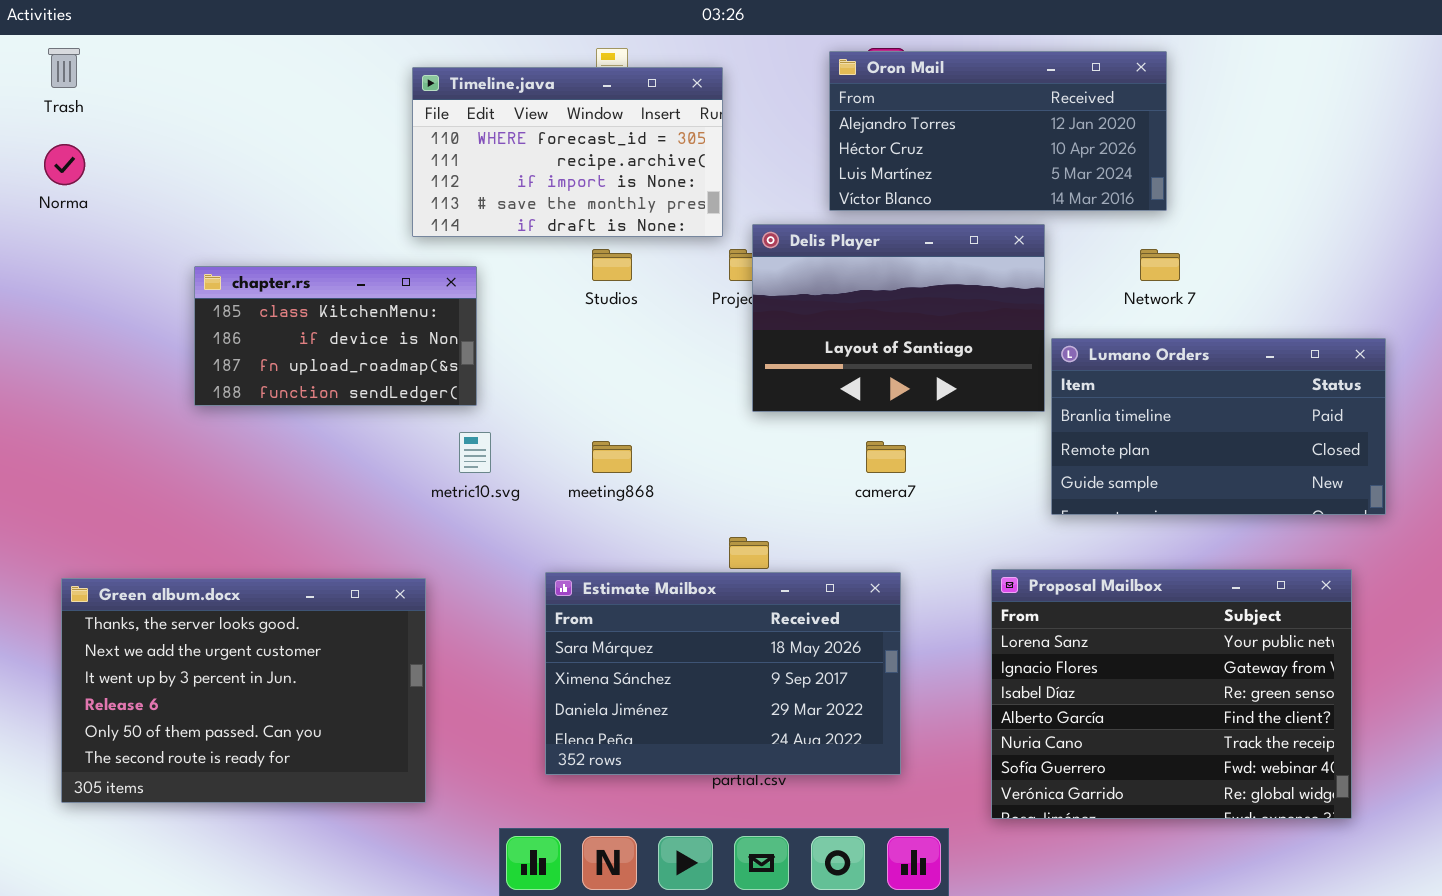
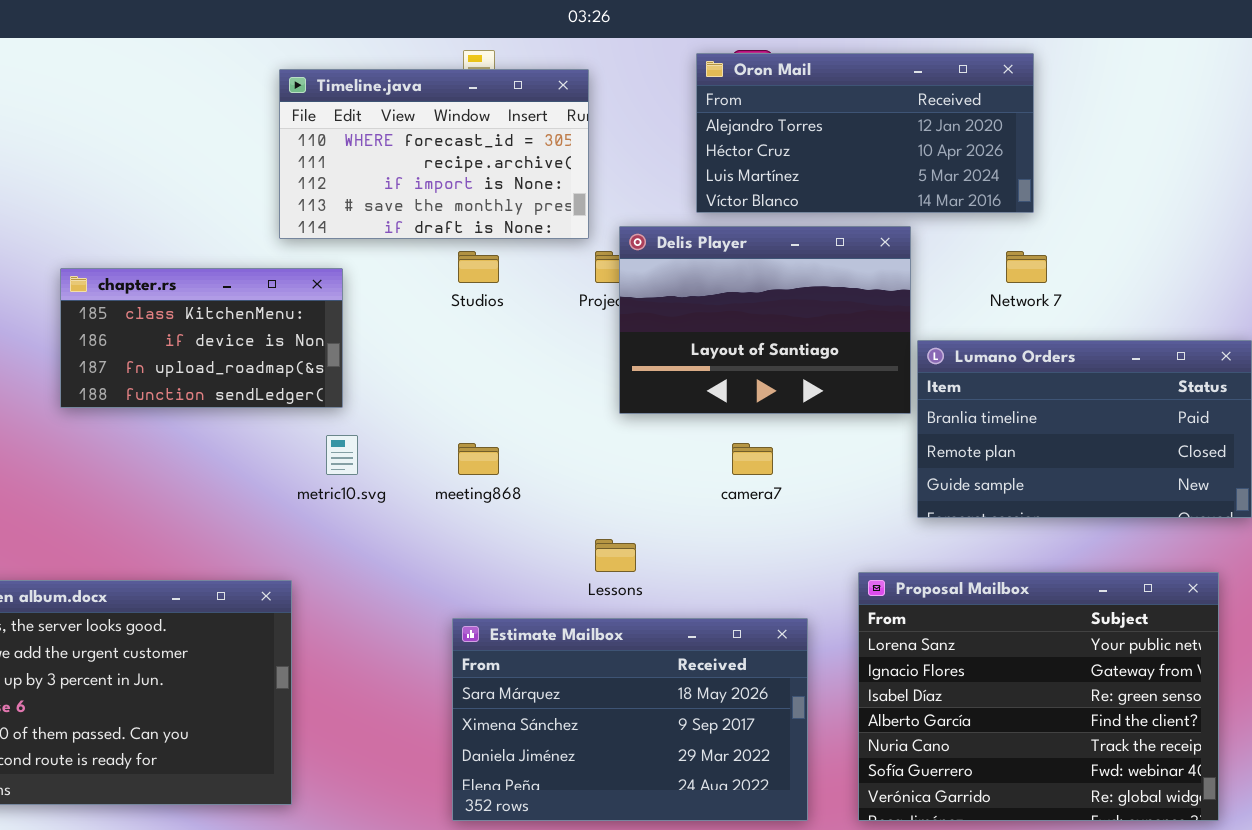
Estimate Mailbox: [545,572,901,775] -> [452,618,808,821], moved

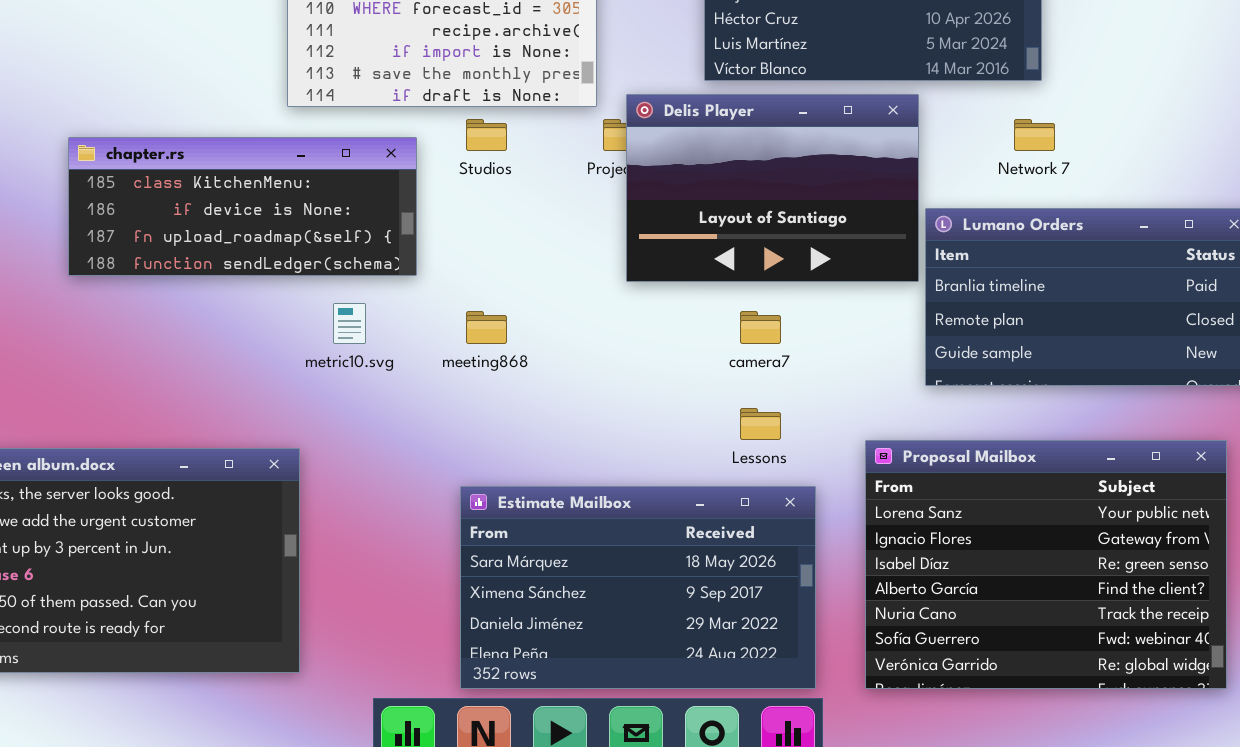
chapter.rs: [60,268,343,408] -> [68,137,417,276], resized
Lessons: [595,539,636,572] -> [740,408,781,440], moved

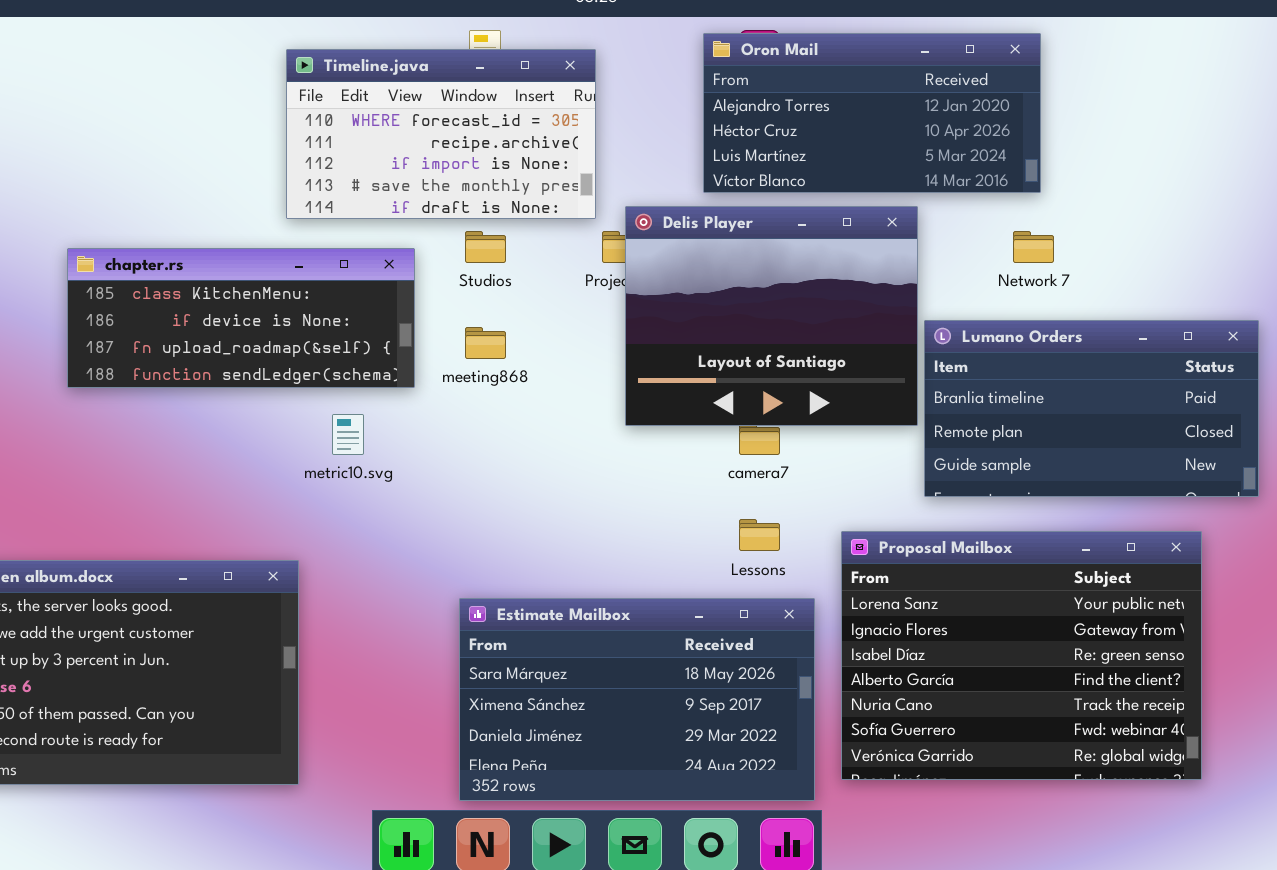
Delis Player: [626,94,919,282] -> [625,206,918,426], resized
meeting868: [466,311,507,344] -> [465,327,506,359], moved
Proposal Mailbox: [865,440,1227,689] -> [841,531,1202,780], moved

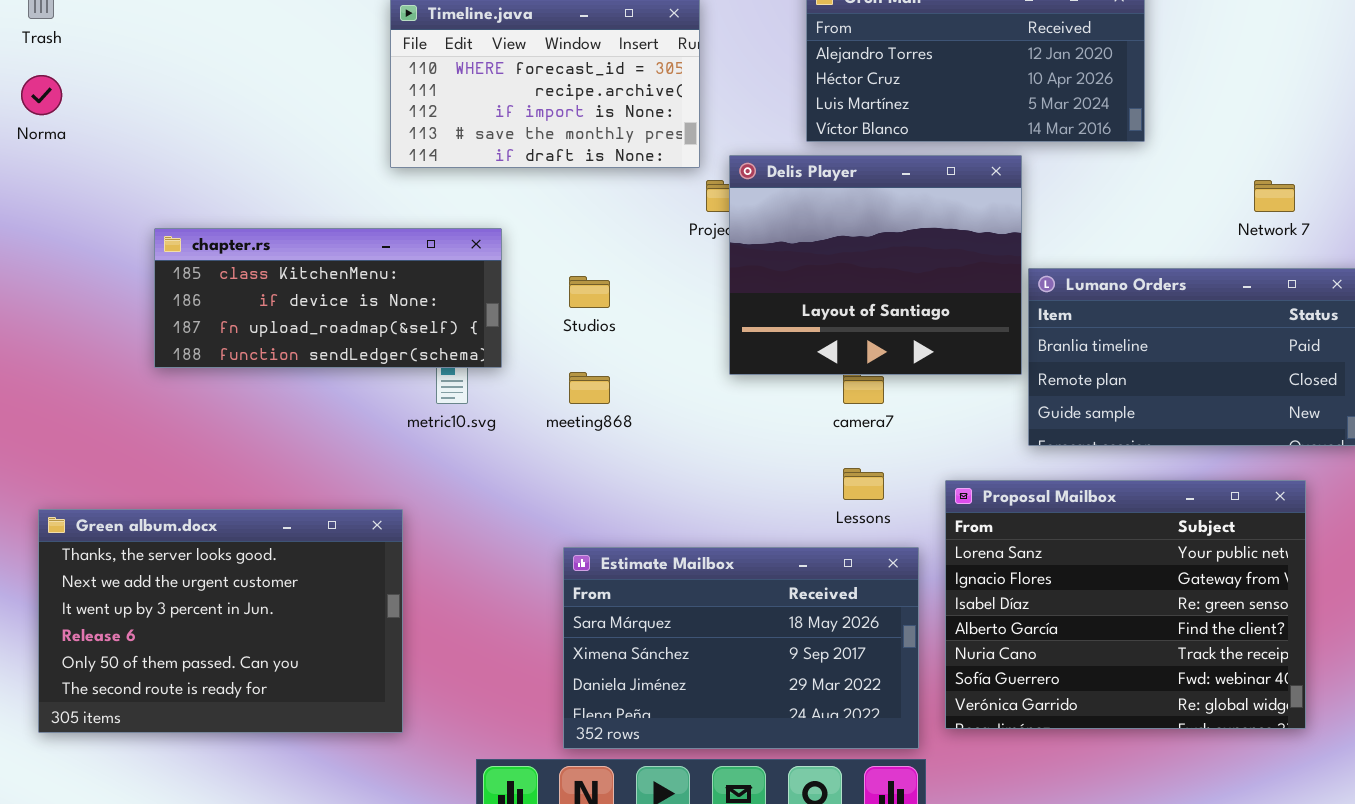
Studios: [465,231,506,263] -> [569,276,610,308], moved
Network 7: [1013,231,1054,263] -> [1254,180,1295,212], moved
chapter.rs: [67,248,415,388] -> [154,228,502,368], moved
meeting868: [465,327,506,359] -> [569,372,610,404], moved

